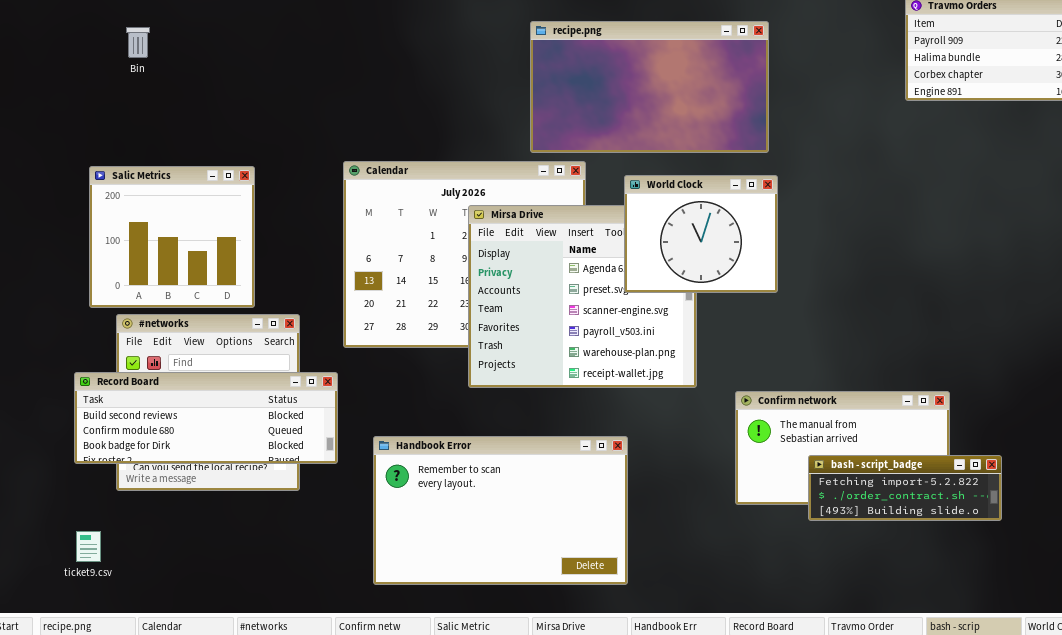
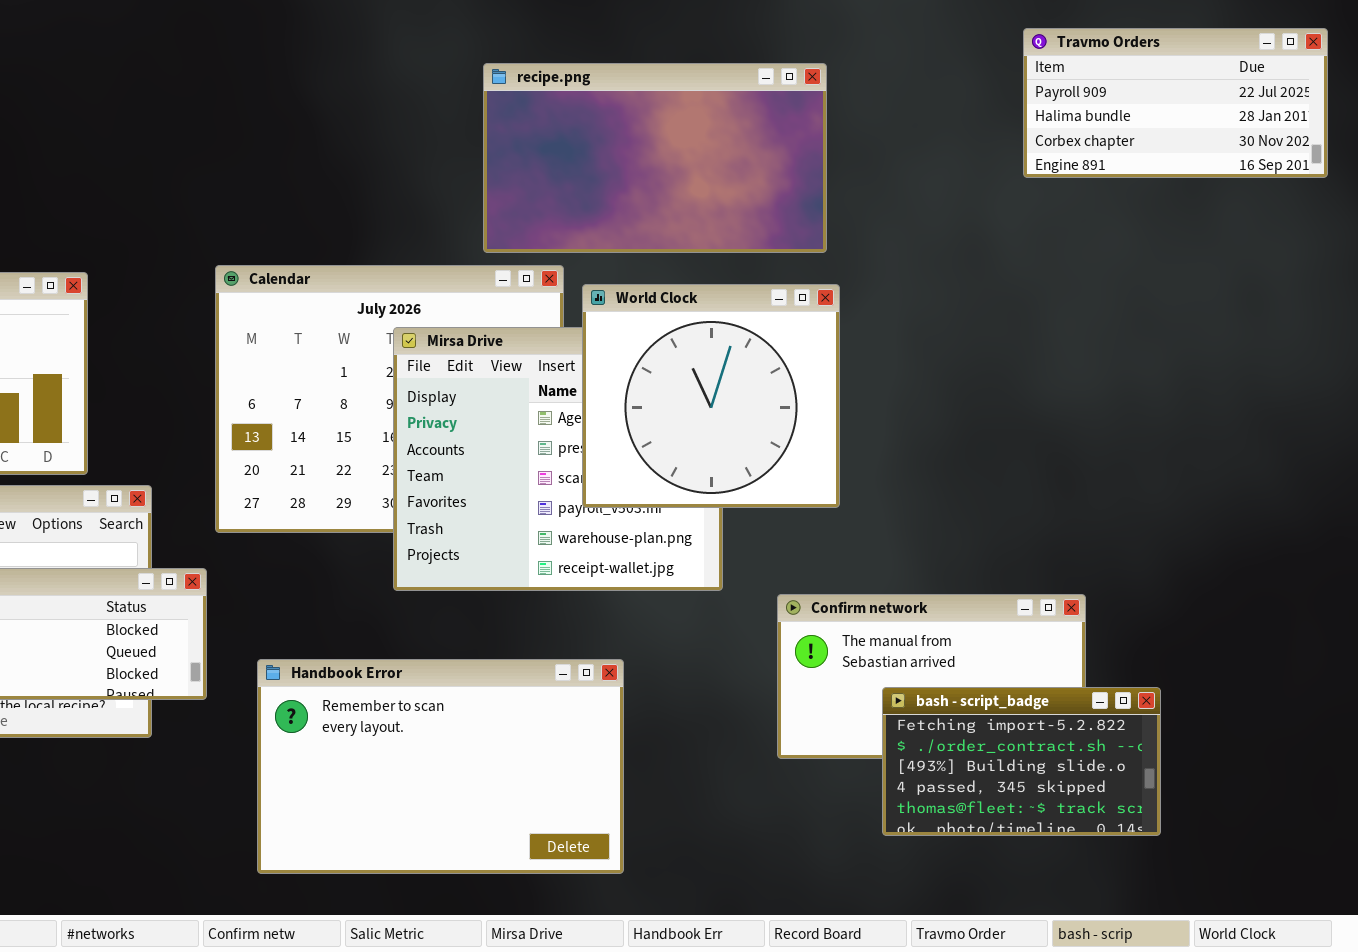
World Clock: [624,175,778,293] -> [582,284,840,508], resized
bash - script_badge: [808,455,1002,521] -> [882,687,1161,836], resized

